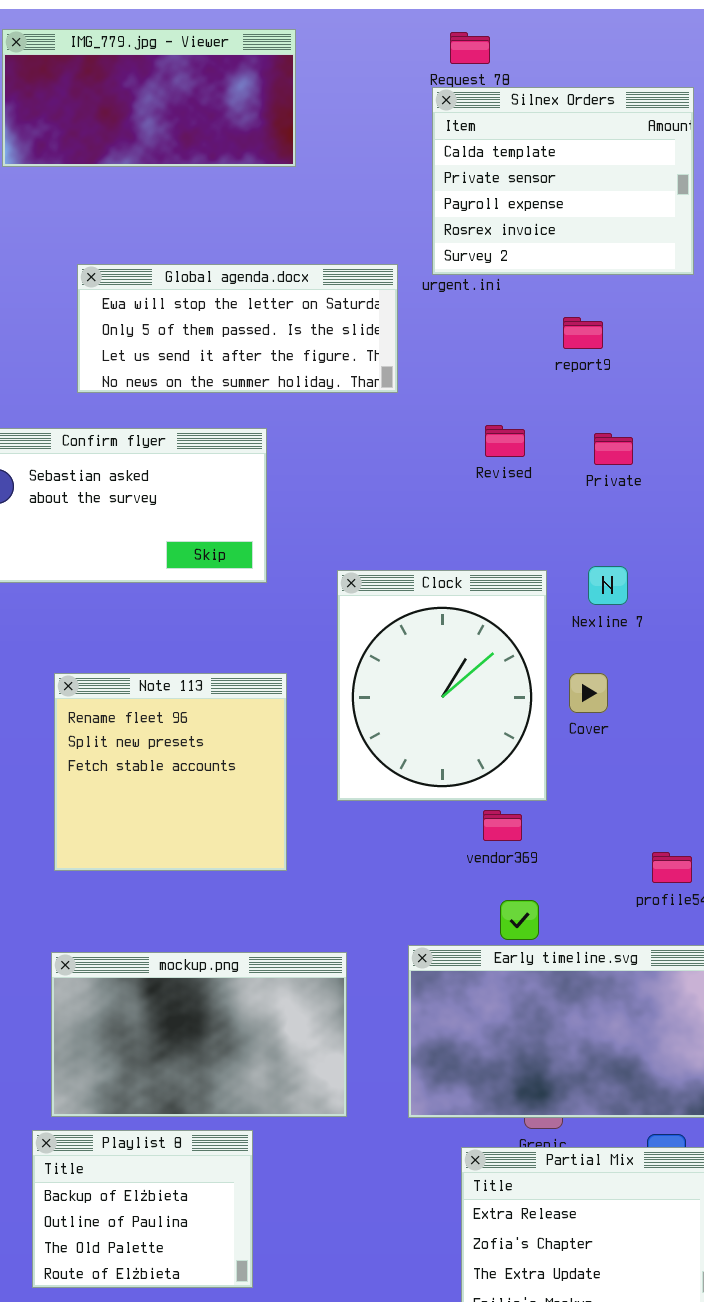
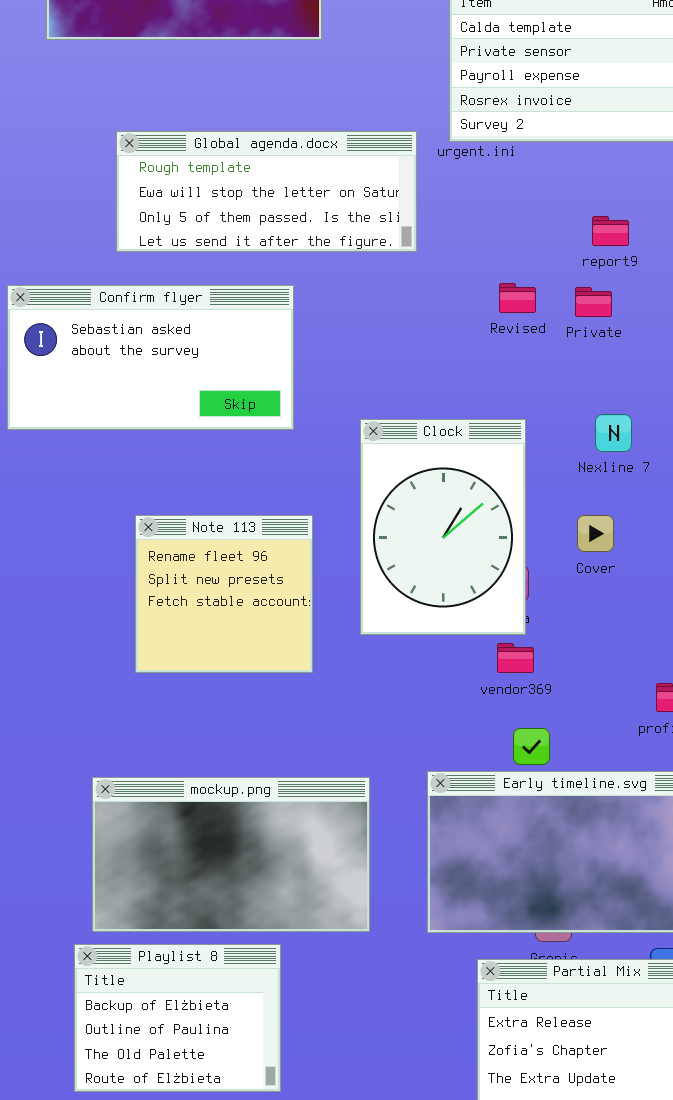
Global agenda.docx: [77,264,398,393] -> [116,131,417,252], scrolled up 1 row
report9: [563,317,603,349] -> [592,216,629,246], moved
Private: [594,433,633,465] -> [575,287,612,317], moved
Clock: [337,570,547,801] -> [360,419,526,635], resized
Note 113: [54,673,287,871] -> [135,515,313,673], resized

